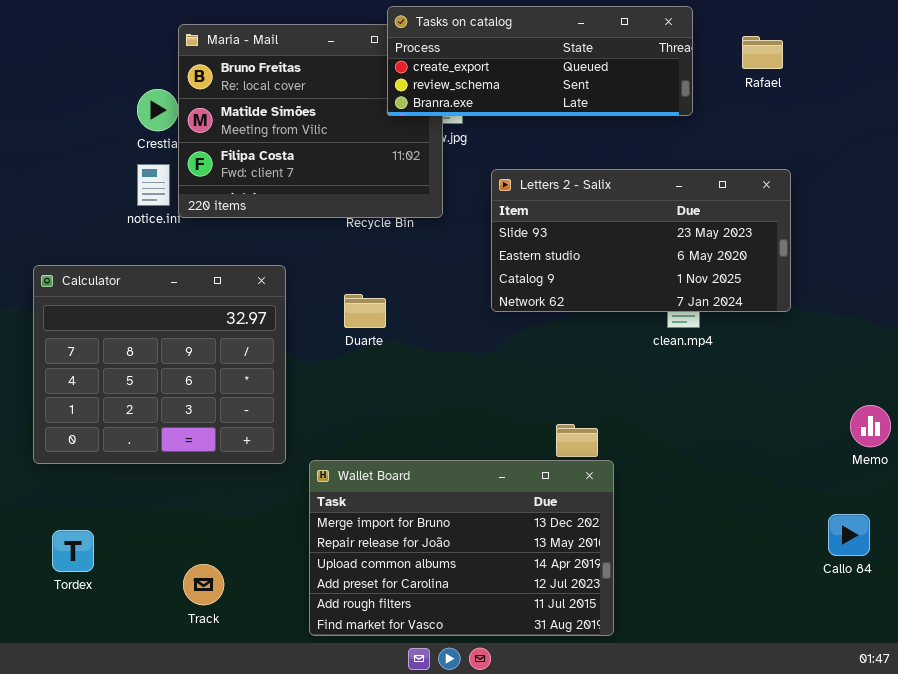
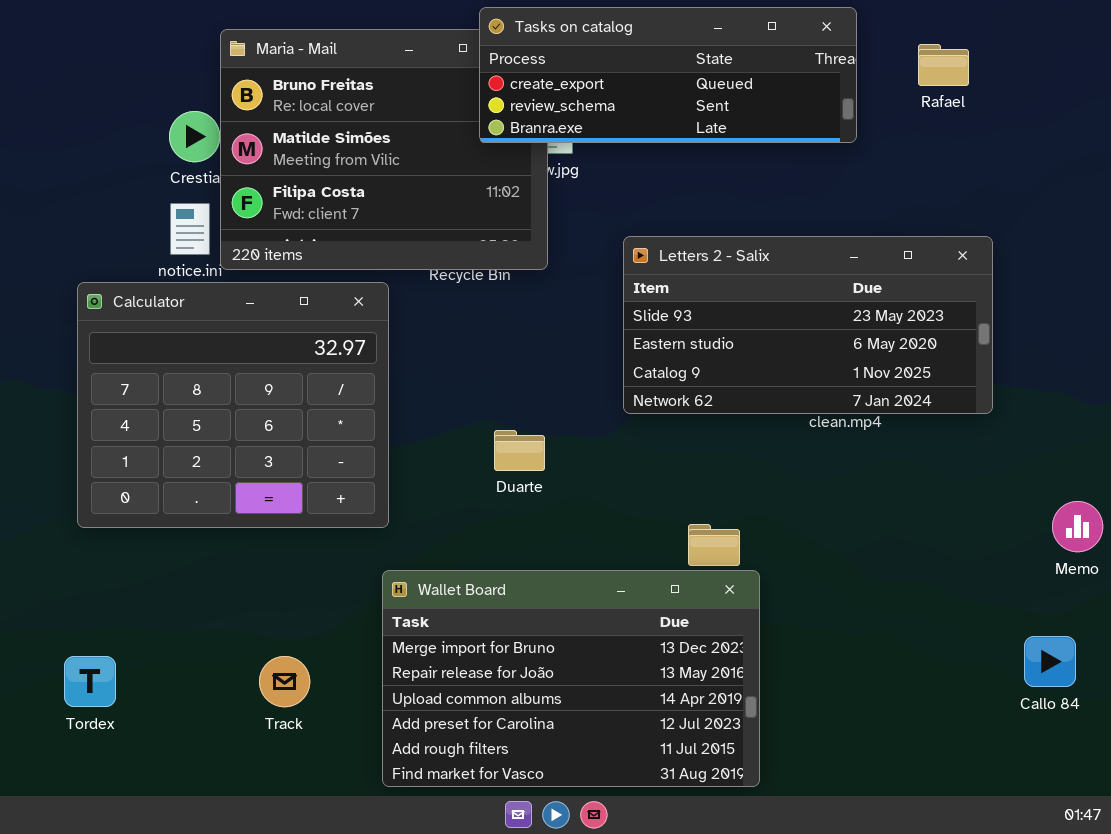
Letters 2 - Salix: [491,169,791,312] -> [623,236,993,414], moved
Calculator: [33,265,286,464] -> [77,282,389,528], moved
Duarte: [344,294,386,328] -> [494,430,545,471], moved
Track: [183,564,224,605] -> [259,656,310,707], moved

